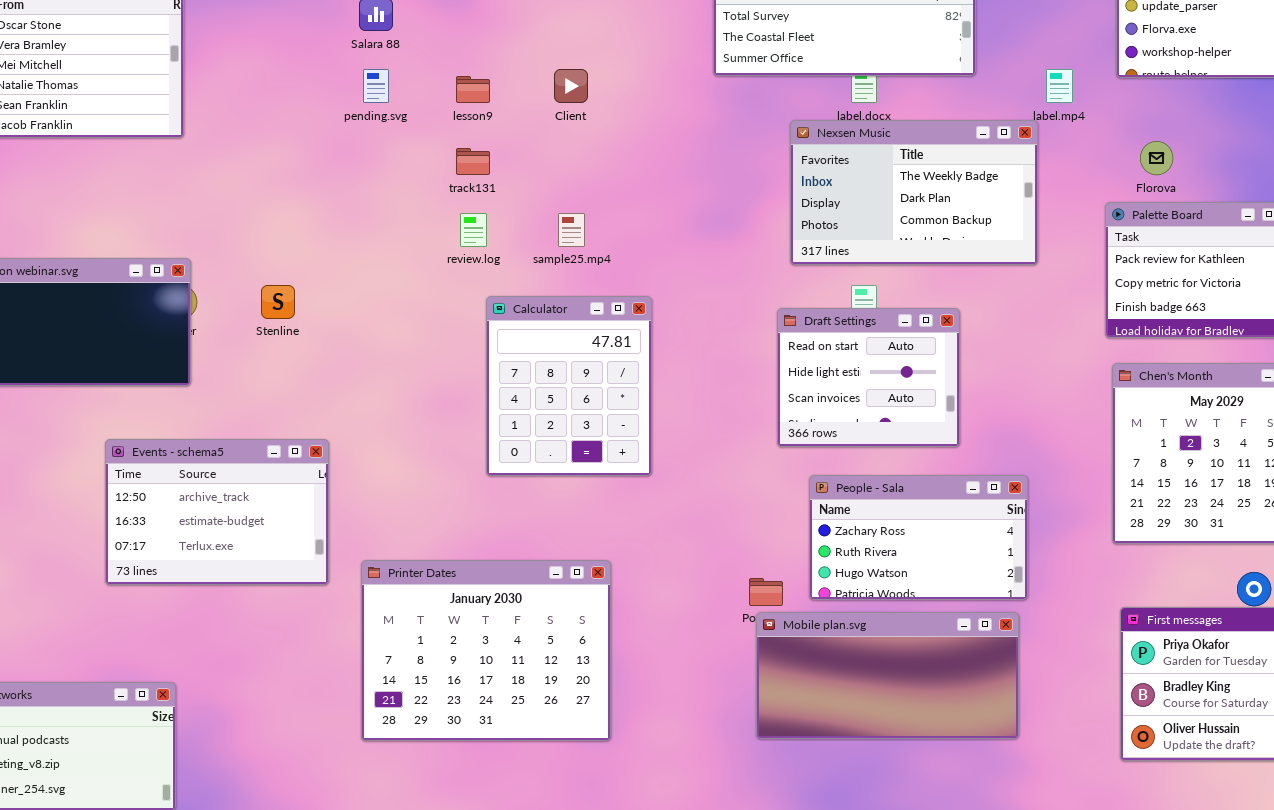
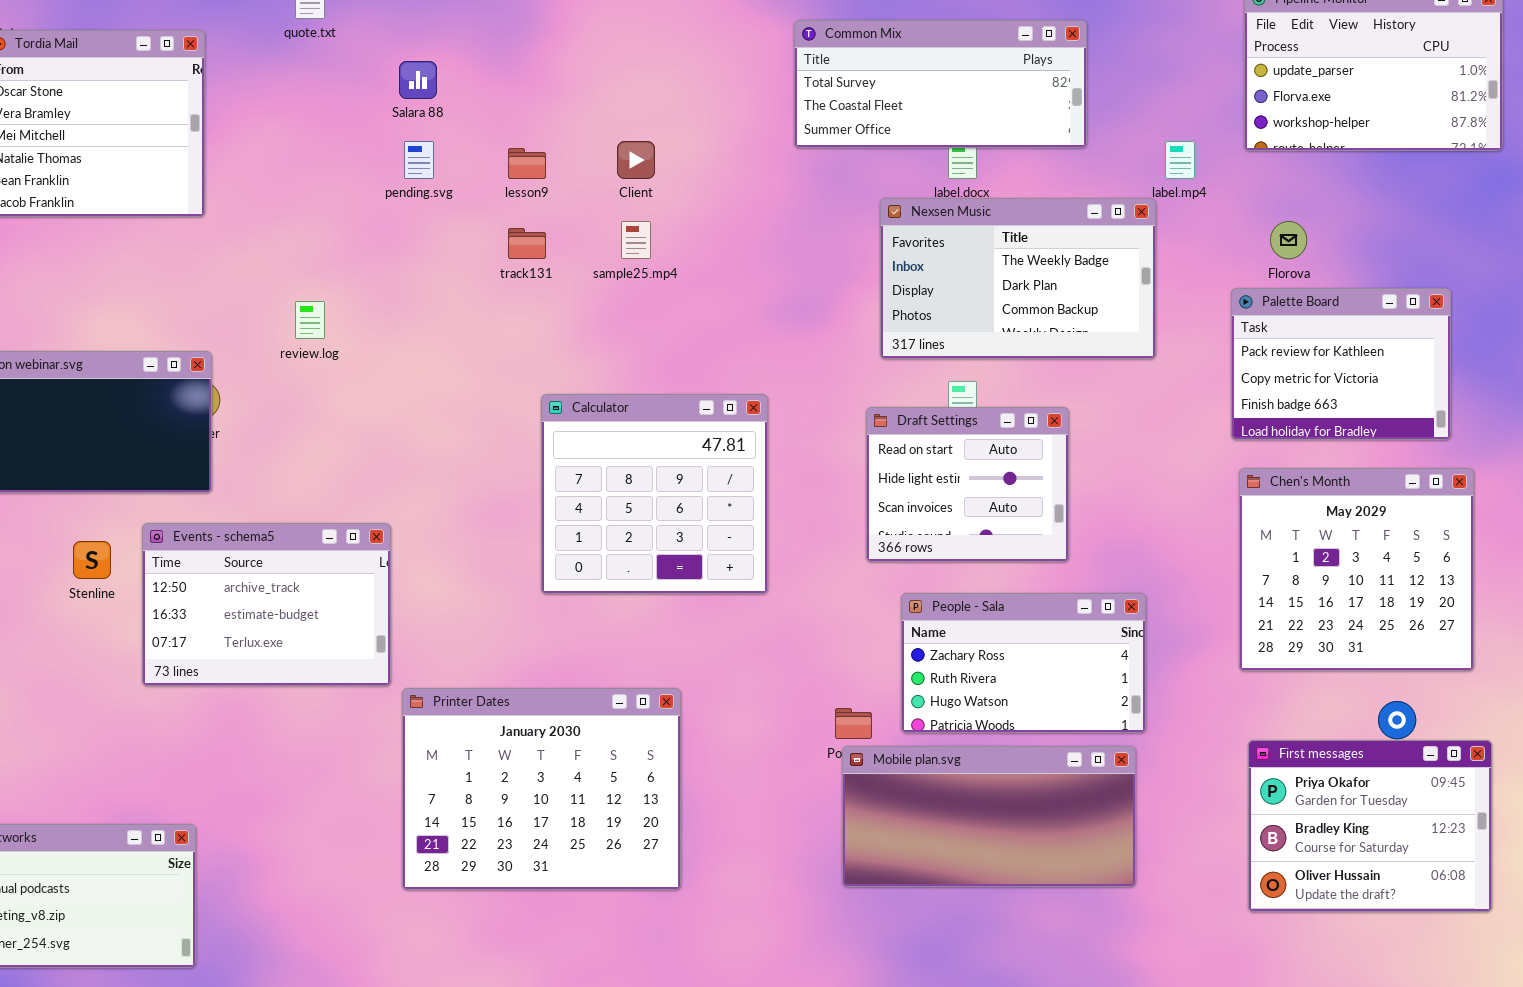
review.log: [460,213,487,247] -> [295,301,325,339], moved
sample25.mp4: [558,213,585,247] -> [621,221,651,259], moved
Stenline: [261,285,295,319] -> [73,541,111,579], moved
Calculator: [486,296,652,476] -> [541,394,768,594], resized
Events - schema5: [105,439,329,585] -> [142,523,391,686], moved

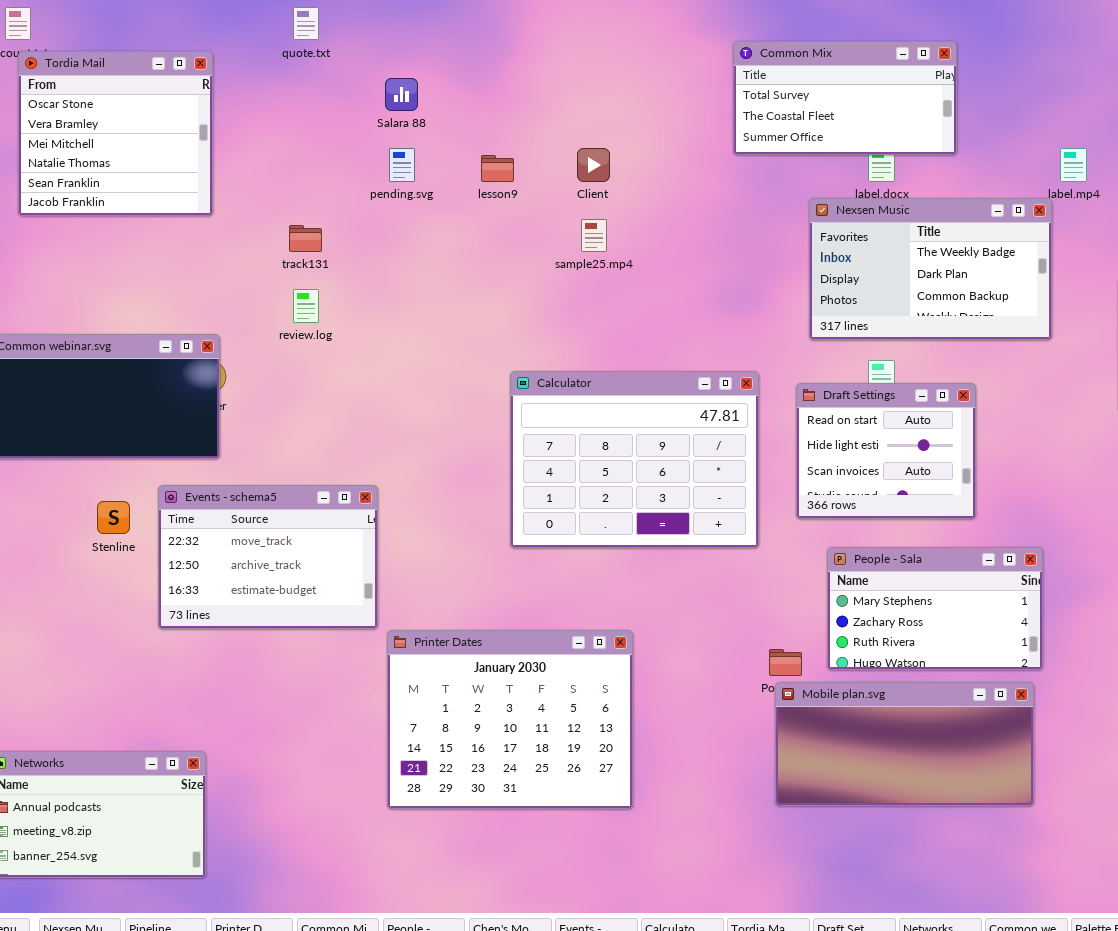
Common Mix: [794,20,1087,148] -> [733,41,957,155], resized
track131: [508,228,546,259] -> [289,225,322,252], moved
Calculator: [541,394,768,594] -> [510,371,759,548], resized
Events - schema5: [142,523,391,686] -> [158,485,378,629], scrolled up 1 row
People - Sala: [901,593,1146,733] -> [827,547,1043,670], scrolled up 1 row

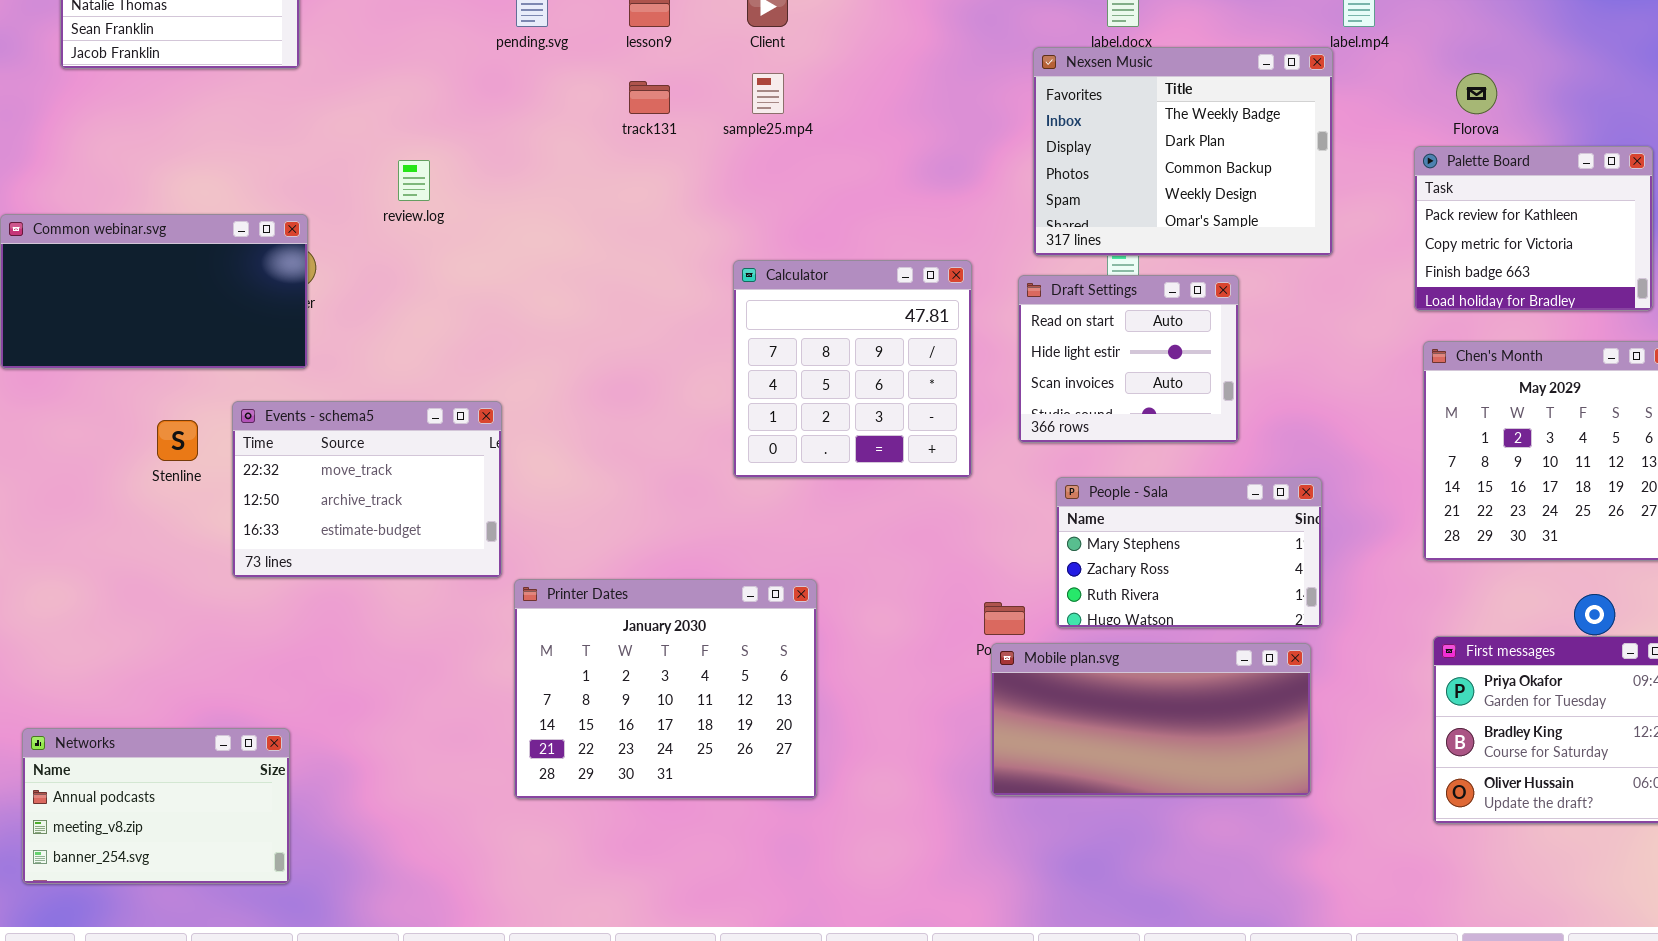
Nexsen Music: [809,198,1052,340] -> [1033,47,1333,256], resized
track131: [289,225,322,252] -> [629,81,670,114], moved
Calculator: [510,371,759,548] -> [733,260,972,478], resized

